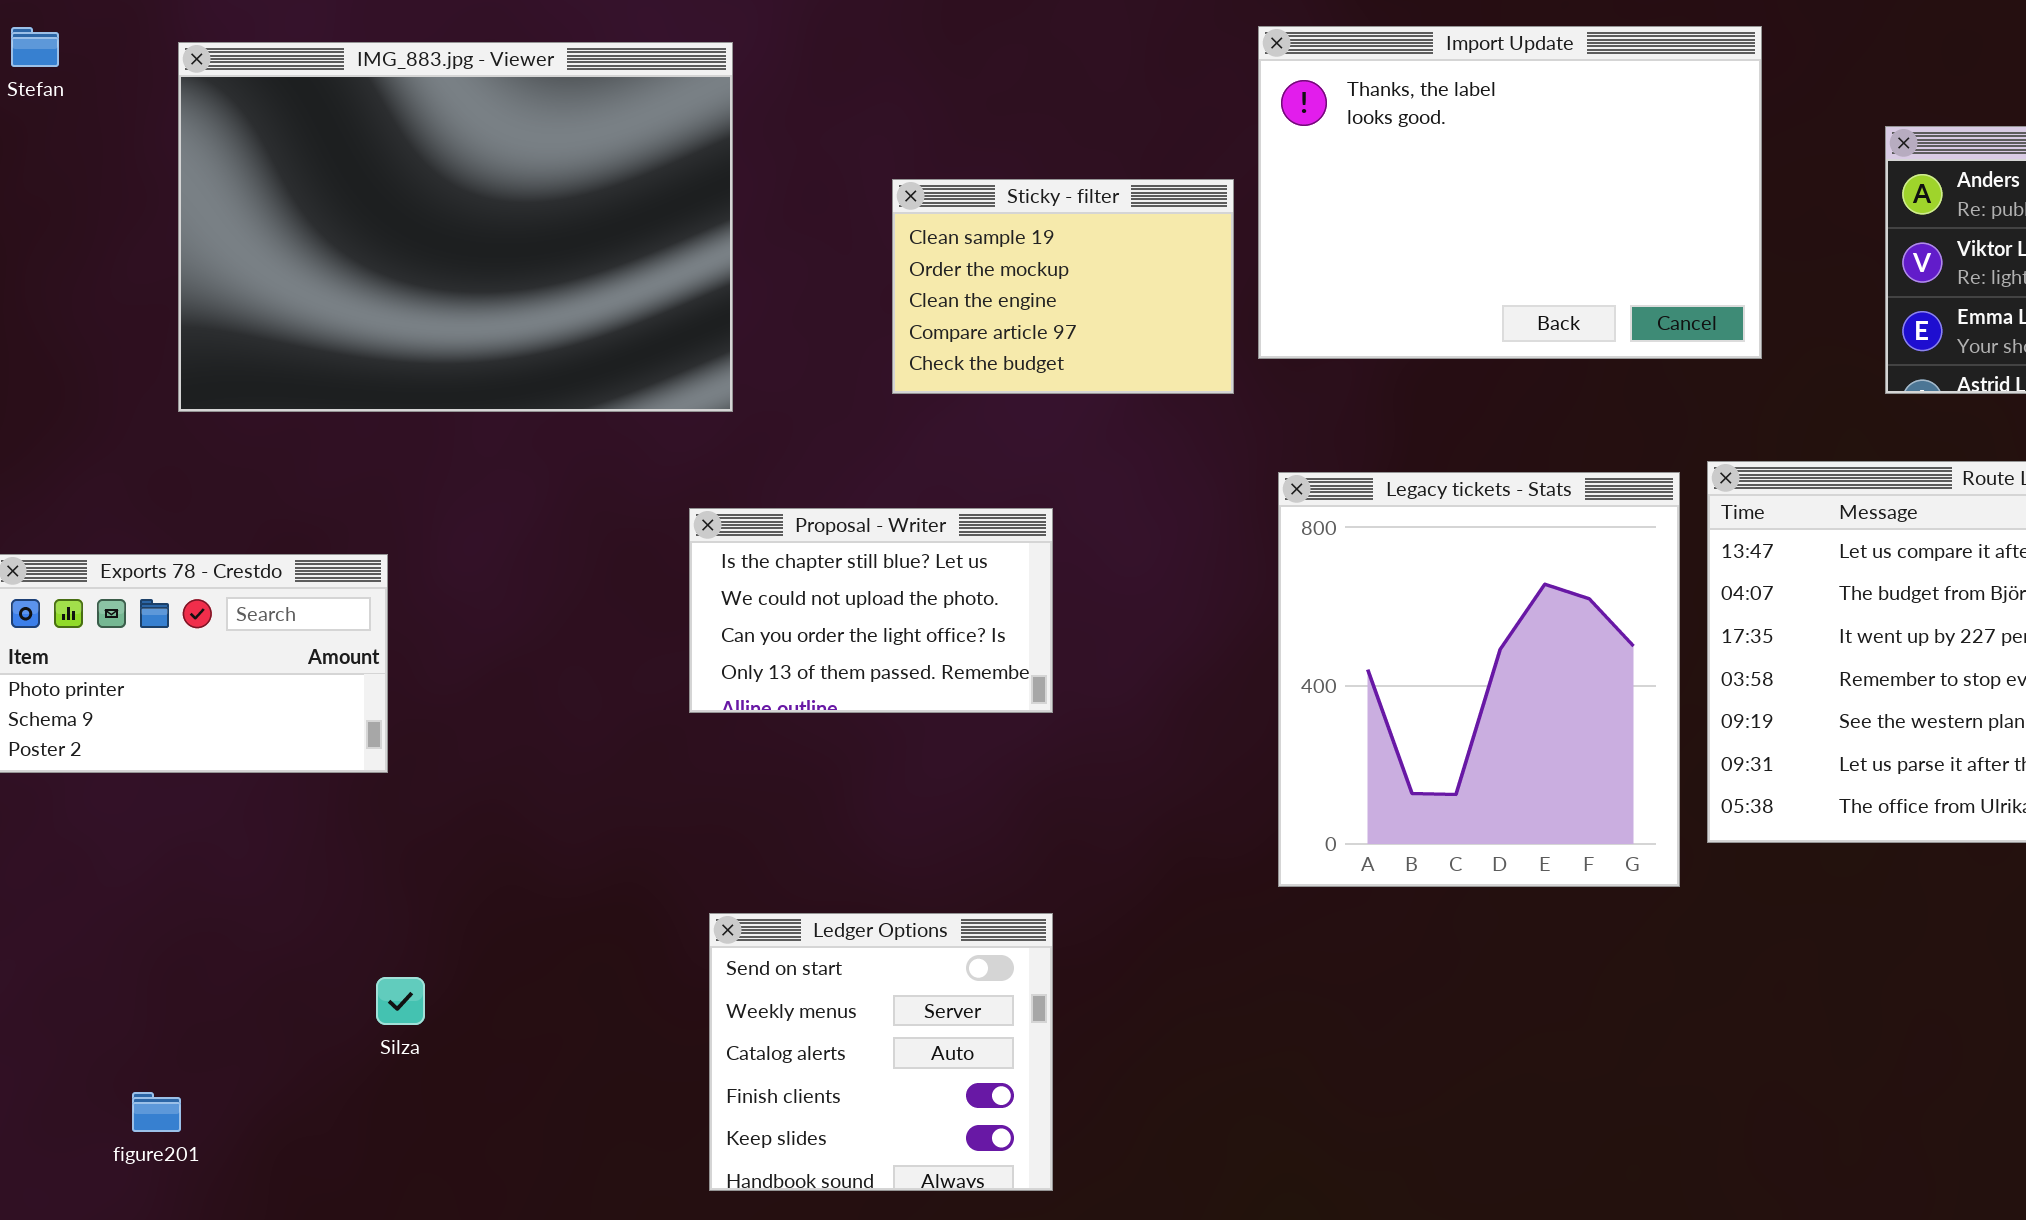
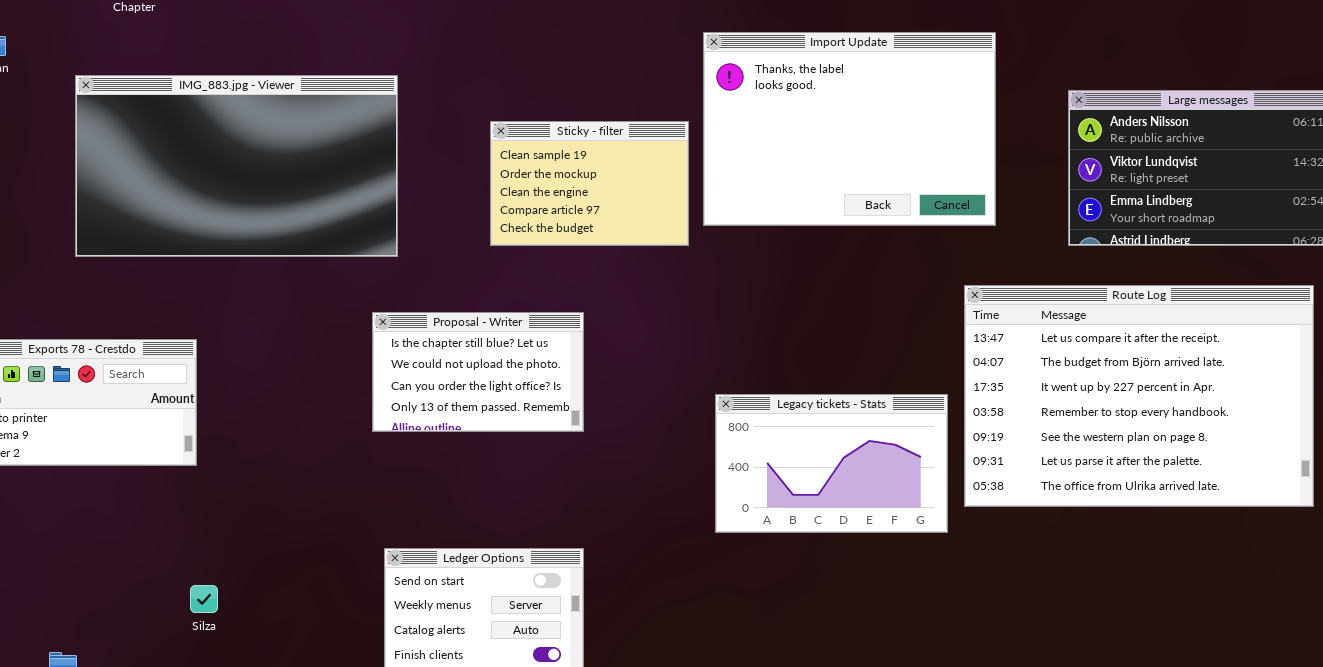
IMG_883.jpg - Viewer: [178,42,733,412] -> [75,75,398,257], resized
Legacy tickets - Stats: [1278,472,1680,887] -> [715,394,948,533], resized

